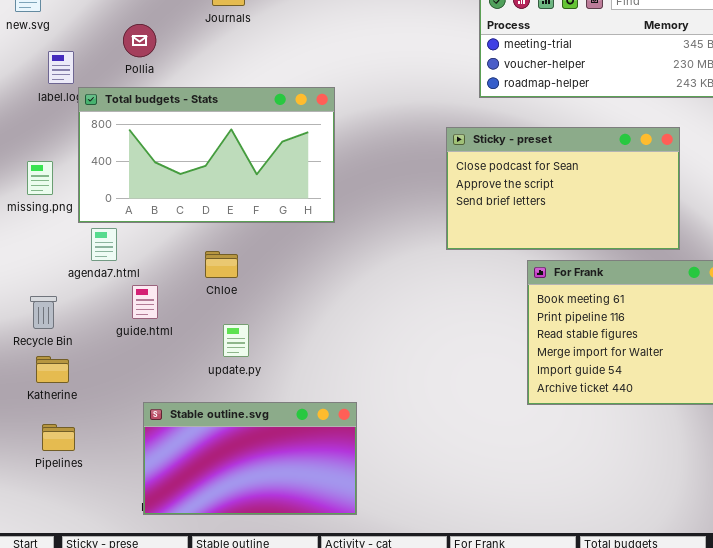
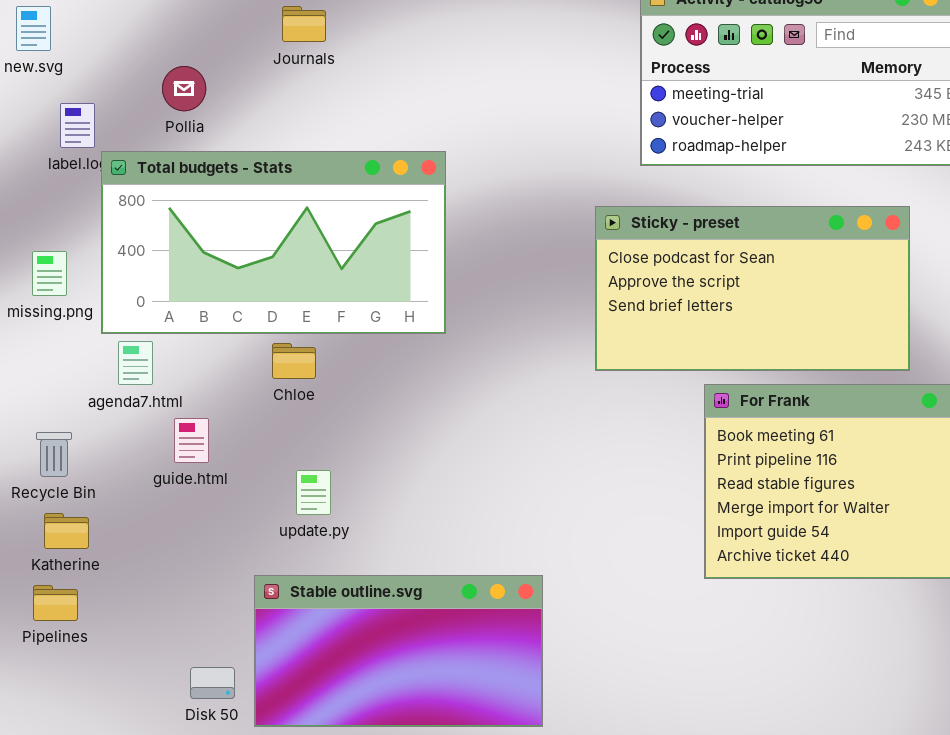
Chloe: [205,251,238,278] -> [272,343,316,379], moved
Stable outline.svg: [143,402,357,515] -> [254,575,543,727], moved
Pipelines: [42,424,75,451] -> [33,585,78,621], moved

